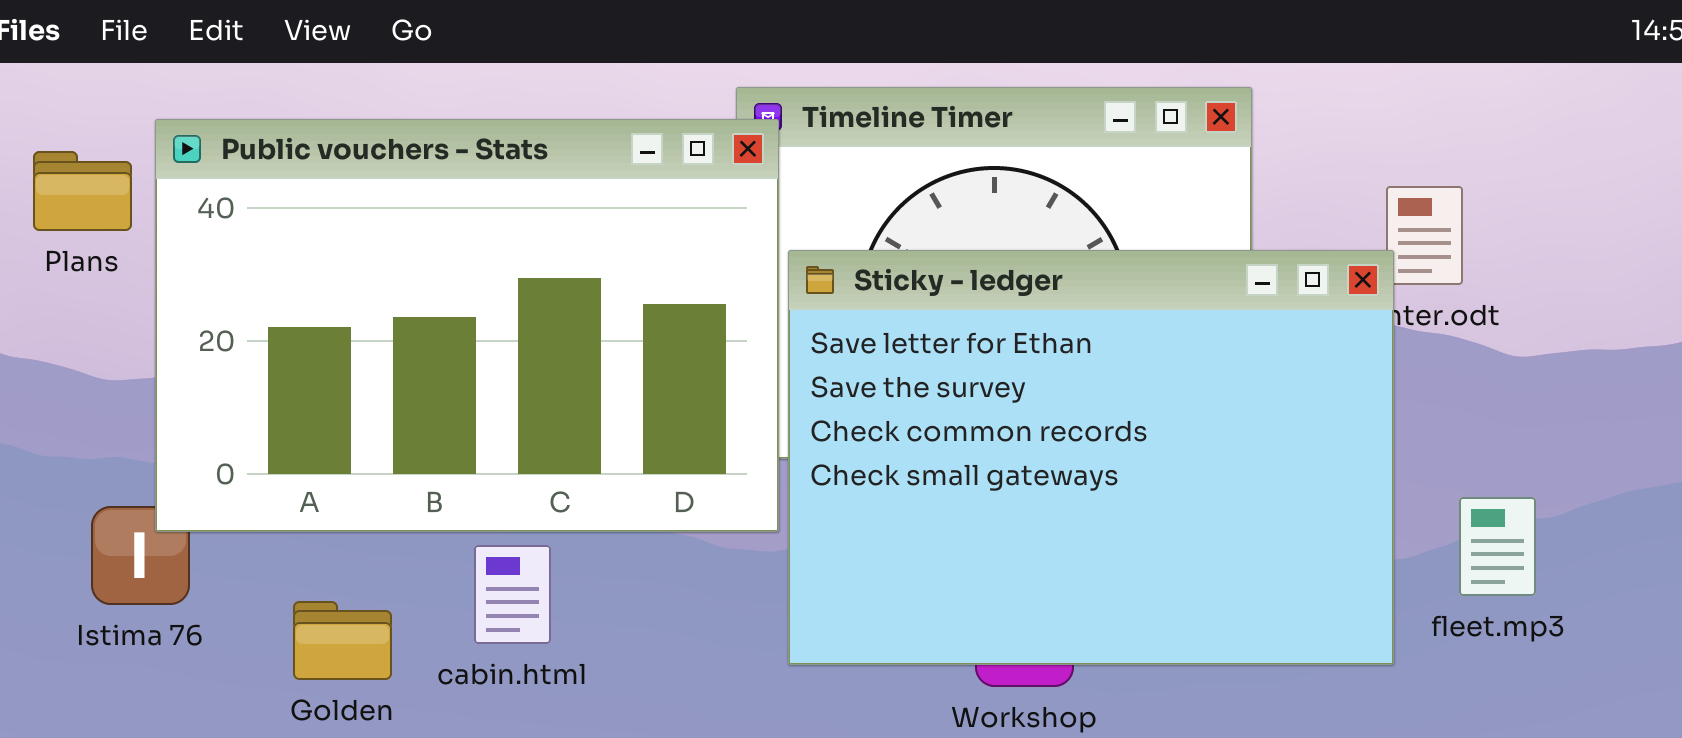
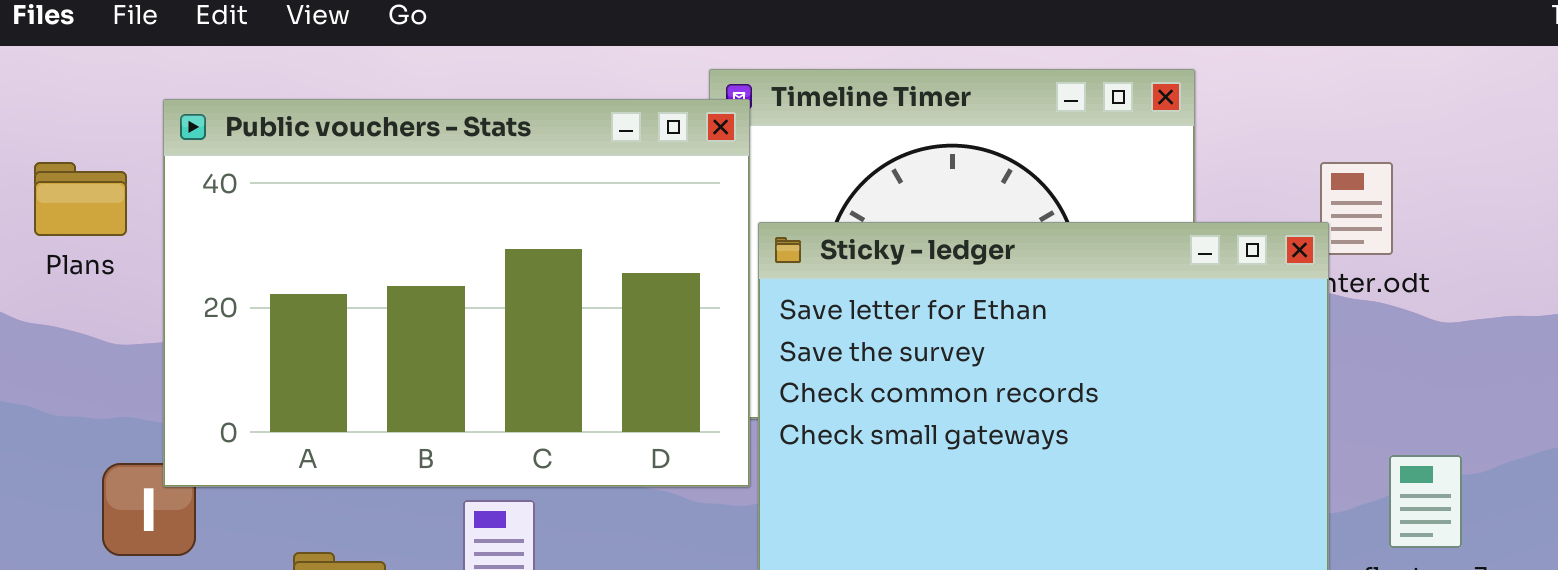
Plans: [33,151,132,231] -> [34,162,127,236], moved

